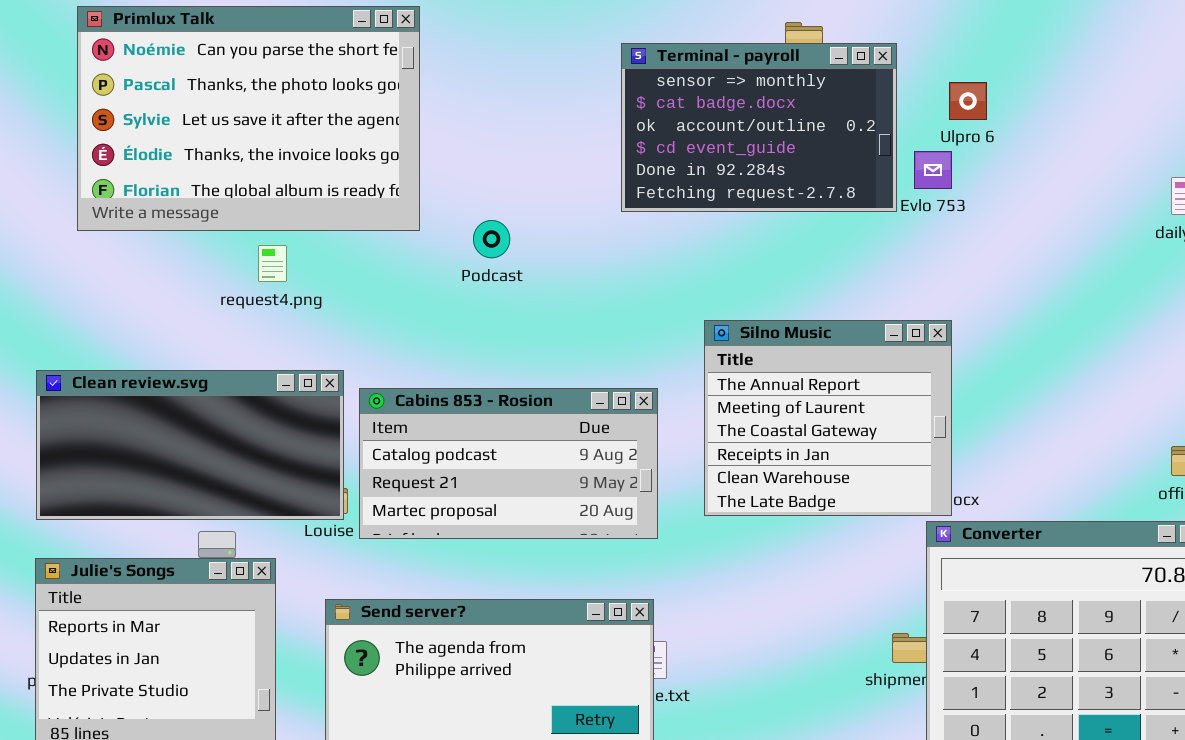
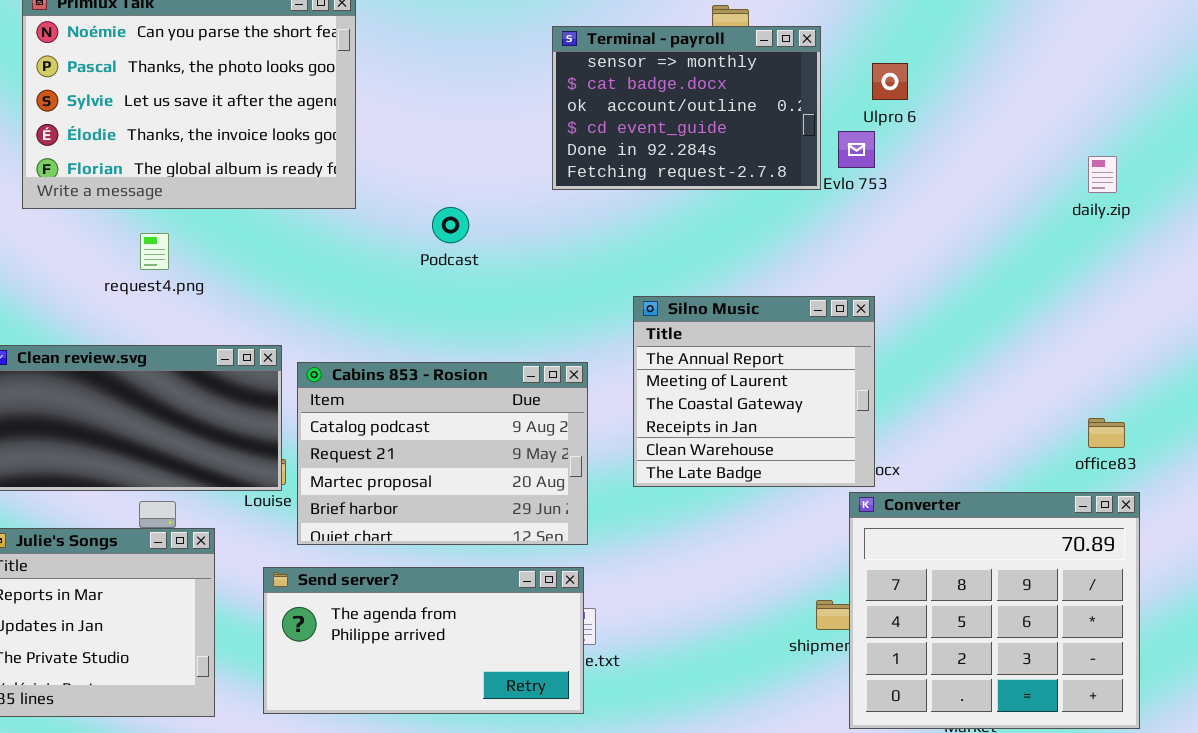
Podcast: [473,220,510,258] -> [432,207,469,243], moved
request4.png: [258,245,287,282] -> [140,233,169,270], moved
Cabins 853 - Rosion: [359,388,658,539] -> [297,362,588,545], resized

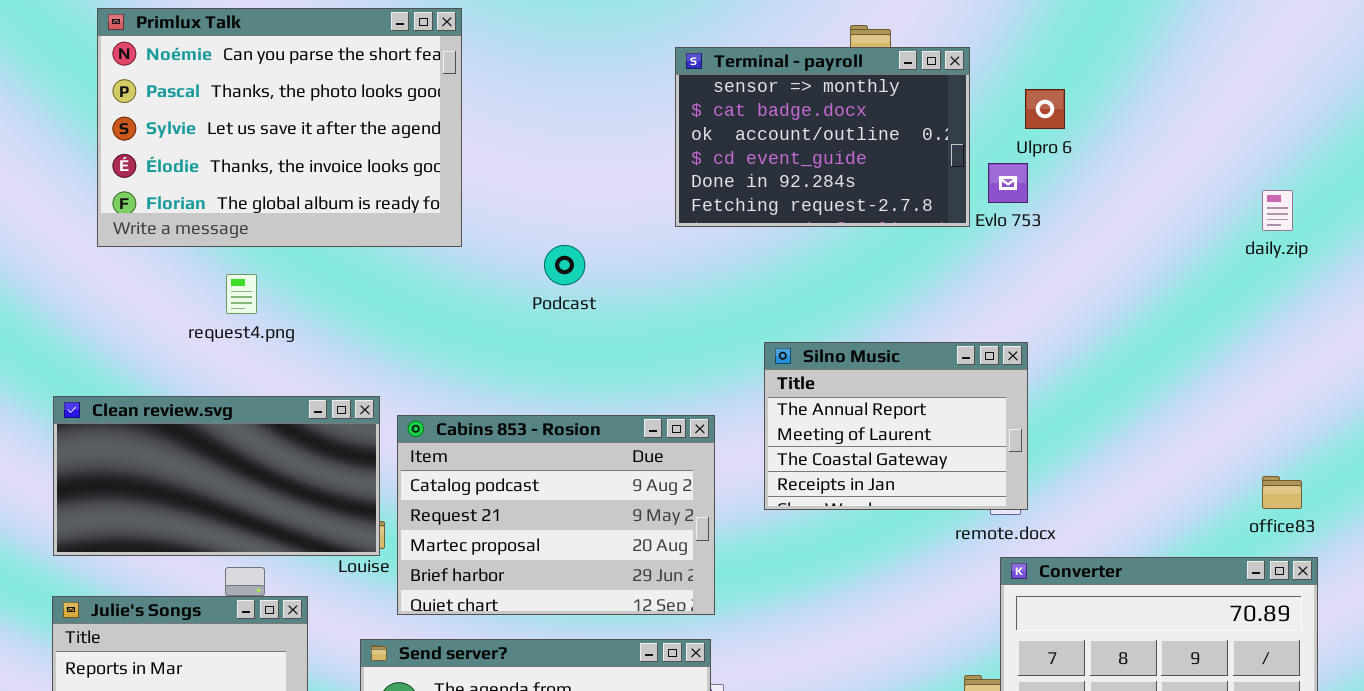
Silno Music: [633,296,875,487] -> [764,342,1028,510], resized

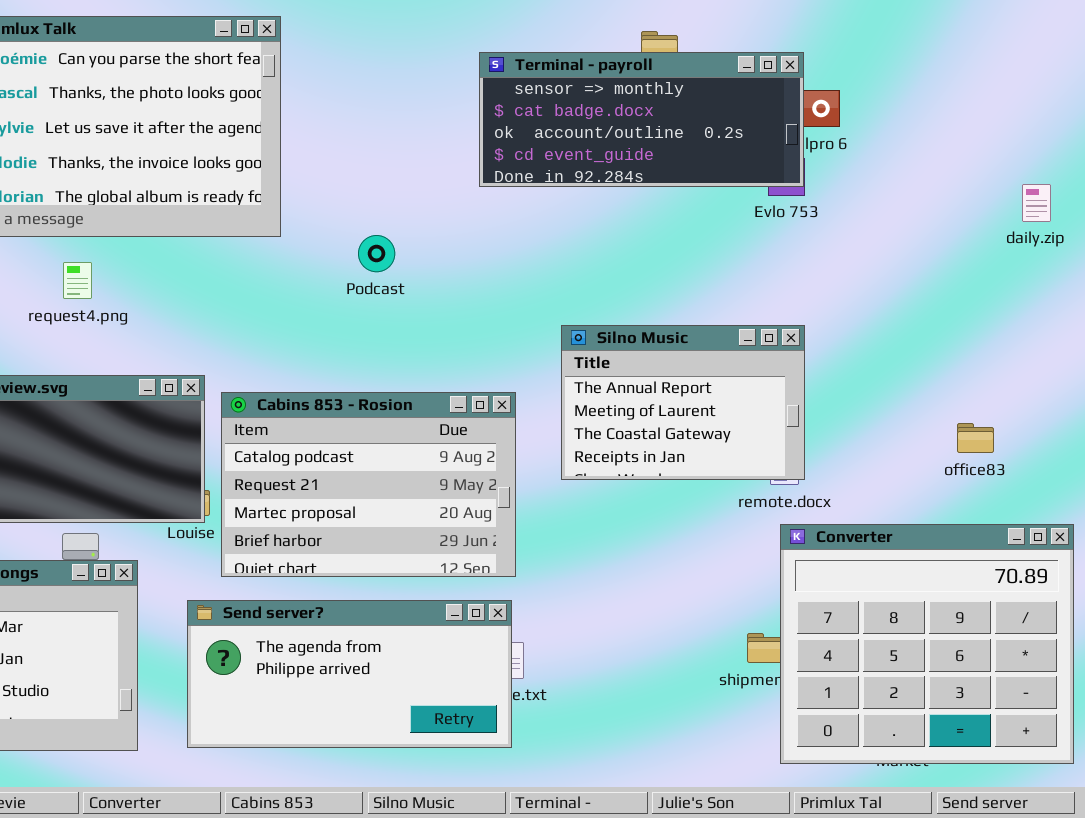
Terminal - payroll: [675,47,970,227] -> [479,52,804,187], resized
office83: [1262,476,1302,509] -> [957,423,994,453], moved

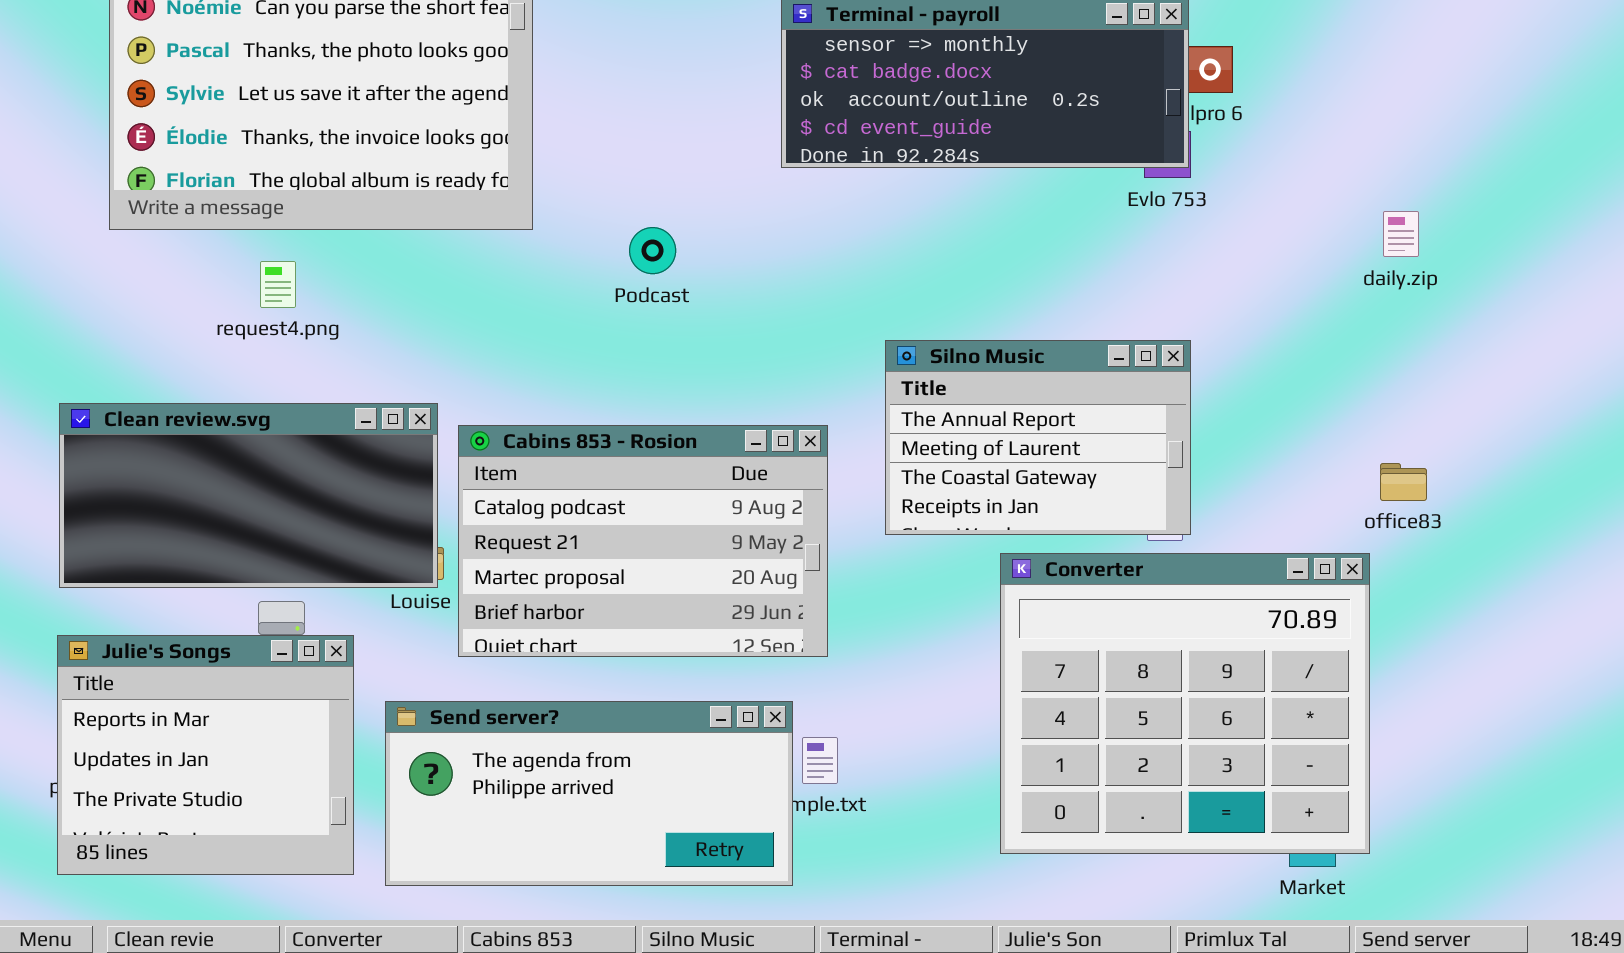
daily.zip: [1022,184,1051,222] -> [1383,211,1419,257], moved
Converter: [780,524,1074,764] -> [1000,553,1370,854], moved
Send server?: [187,600,512,748] -> [385,701,793,886], moved

